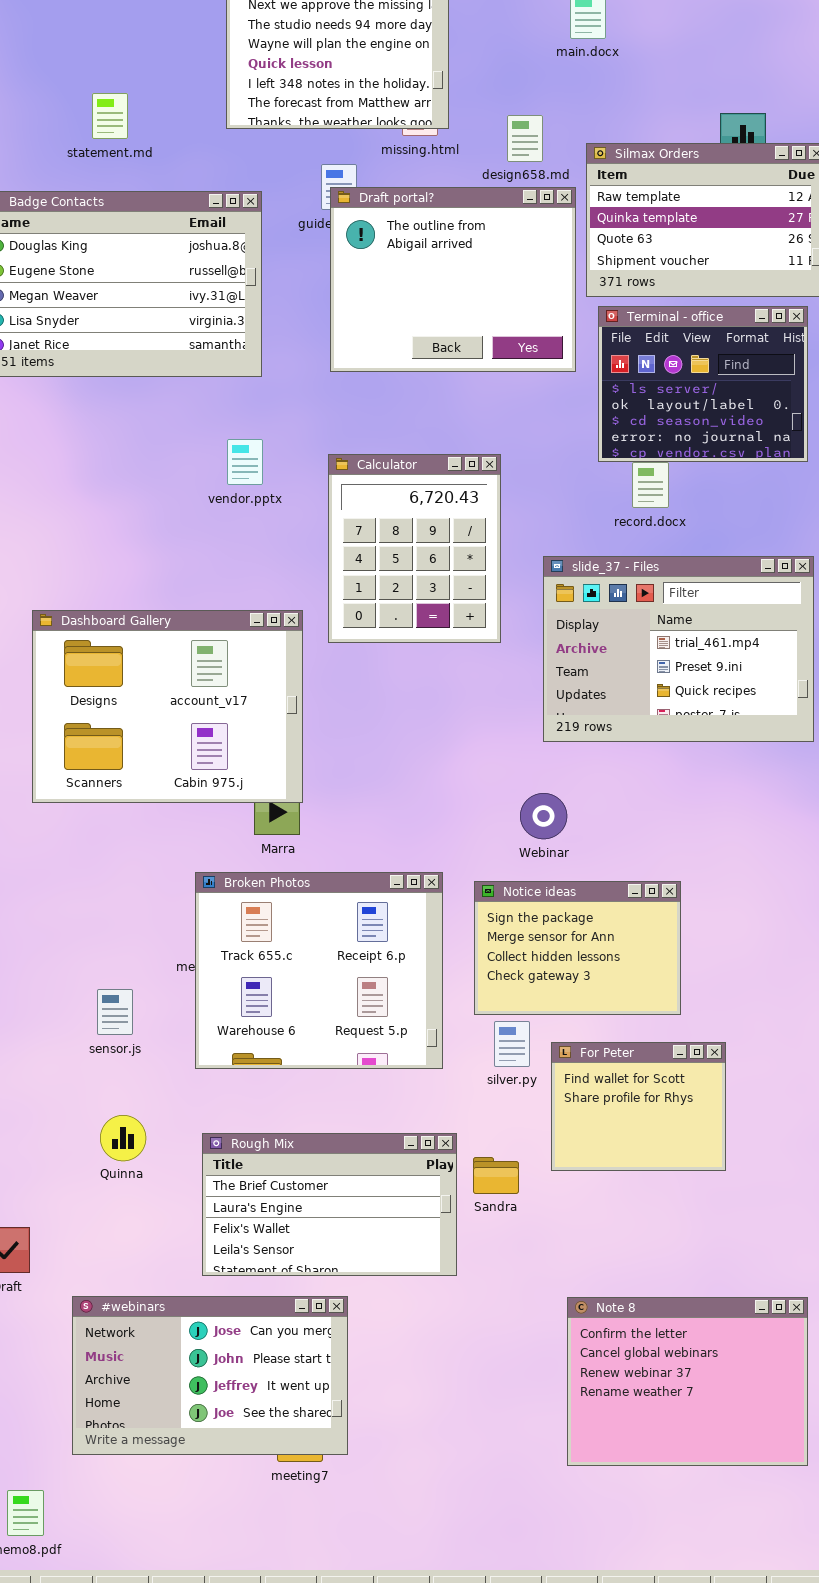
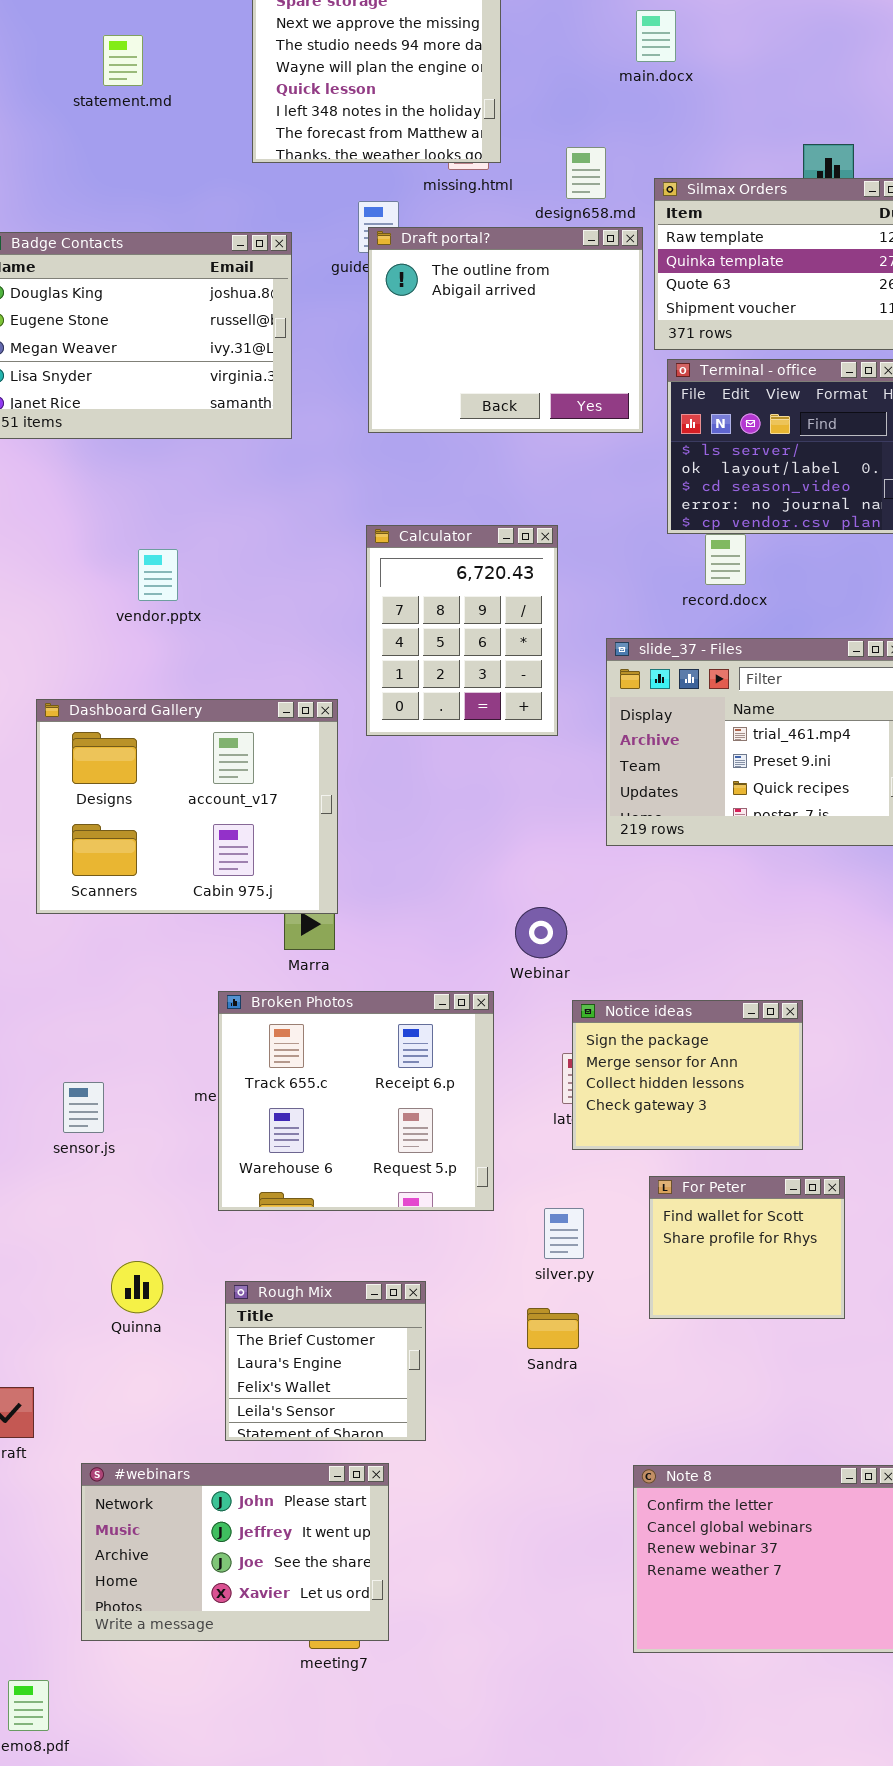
statement.md: [92,93,128,139] -> [103,35,143,86], moved
vendor.pptx: [227,439,263,485] -> [138,549,178,601], moved
Webinar: [520,793,567,839] -> [515,907,567,958], moved
Notice ideas: [474,881,681,1015] -> [572,1000,803,1150], moved
sensor.js: [97,989,133,1035] -> [63,1082,104,1133], moved
silver.py: [494,1021,530,1067] -> [544,1208,584,1259], moved
For Peter: [551,1042,726,1171] -> [649,1176,845,1319], moved
Rough Mix: [202,1133,457,1276] -> [225,1281,426,1441], resized
#webinars: [72,1296,348,1455] -> [81,1463,389,1641], scrolled down 1 row

